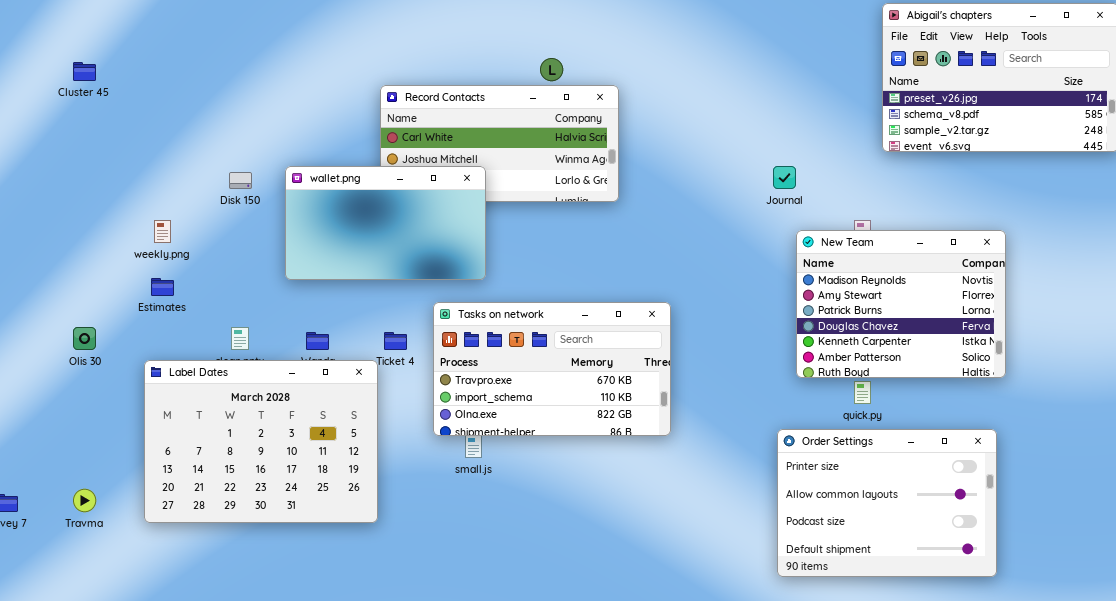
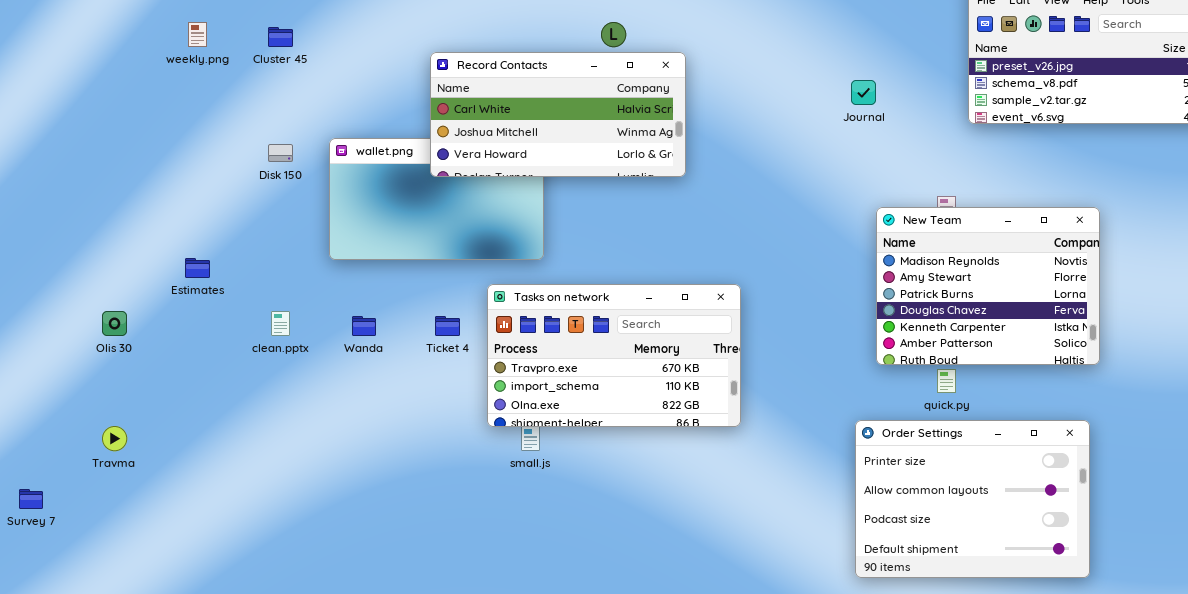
Cluster 45: [73,62,96,81] -> [268,27,293,47], moved
Record Contacts: [380,85,619,202] -> [430,52,686,177], raised
Journal: [773,166,796,189] -> [851,80,876,105], moved
weekly.png: [154,220,171,243] -> [188,22,207,47], moved
Label Dates: [144,360,378,523] -> none, closed
Travma: [73,489,96,512] -> [102,426,127,451], moved

